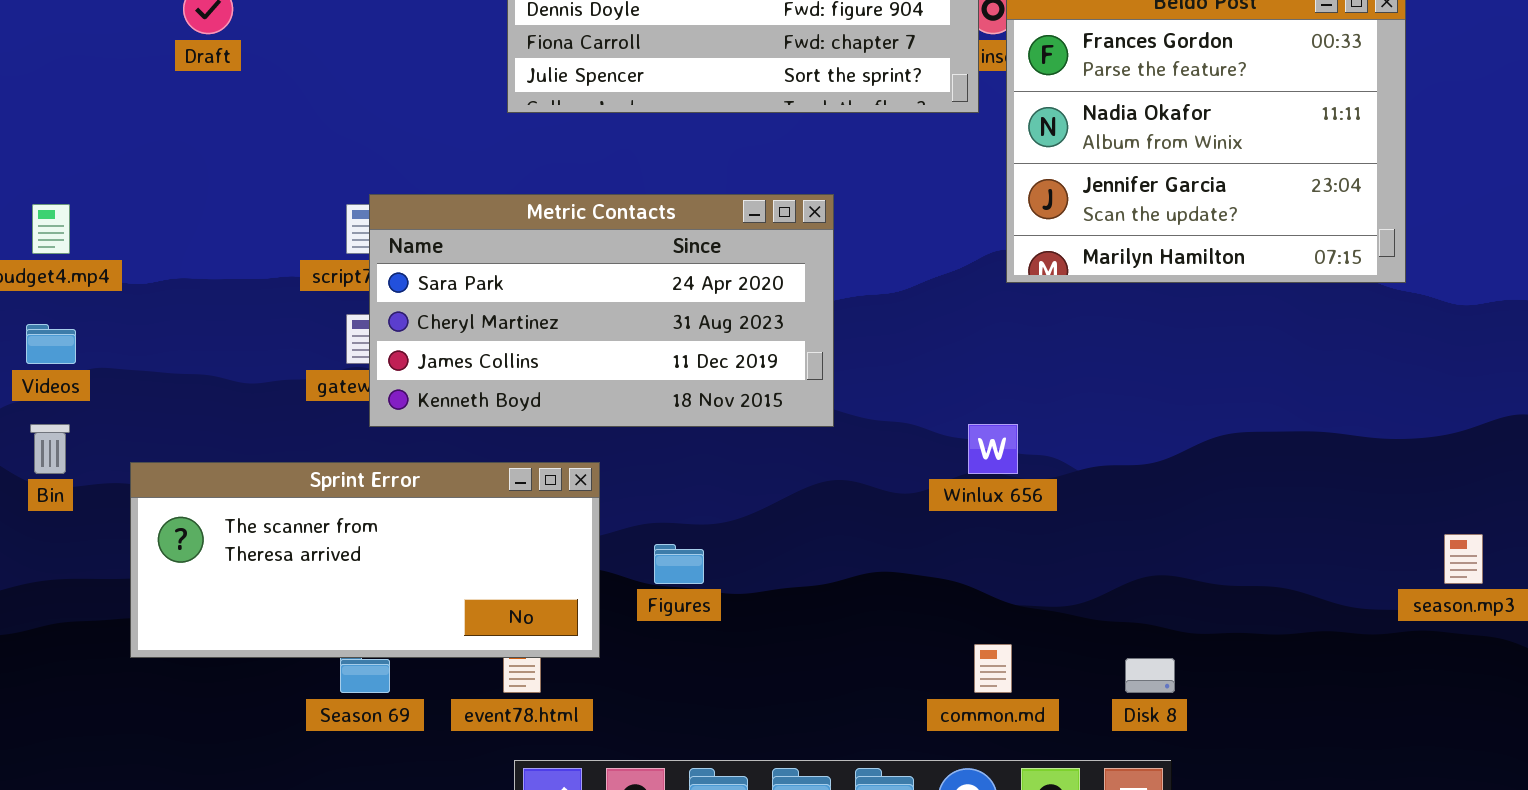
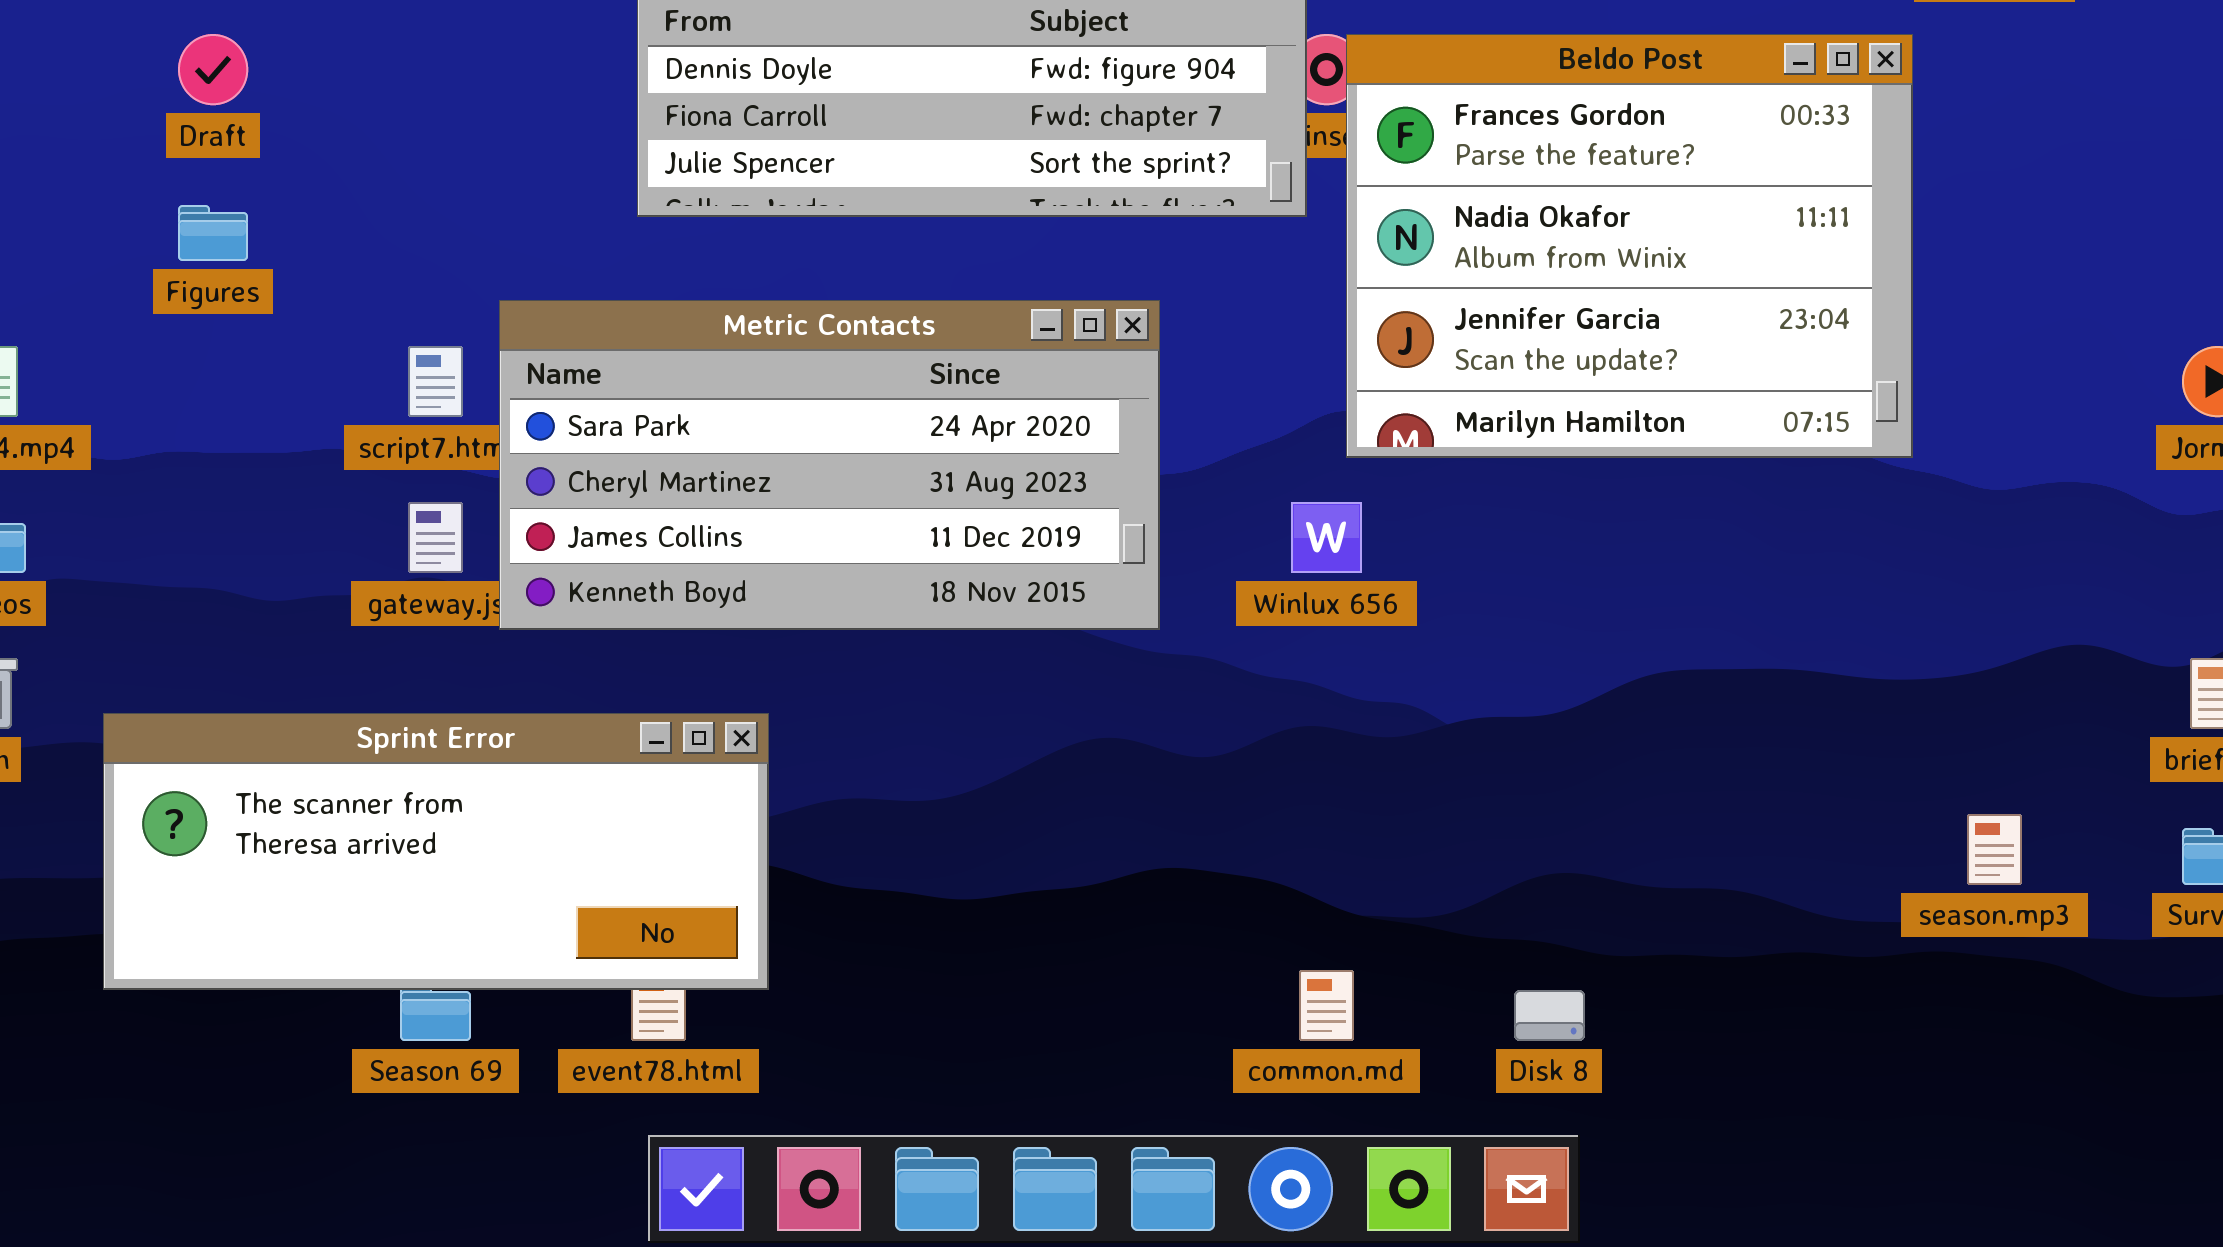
Metric Contacts: [369,194,834,427] -> [499,300,1160,630], moved
Winlux 656: [968,424,1018,474] -> [1291,502,1362,573], moved
Figures: [654,544,704,584] -> [178,205,248,261], moved

